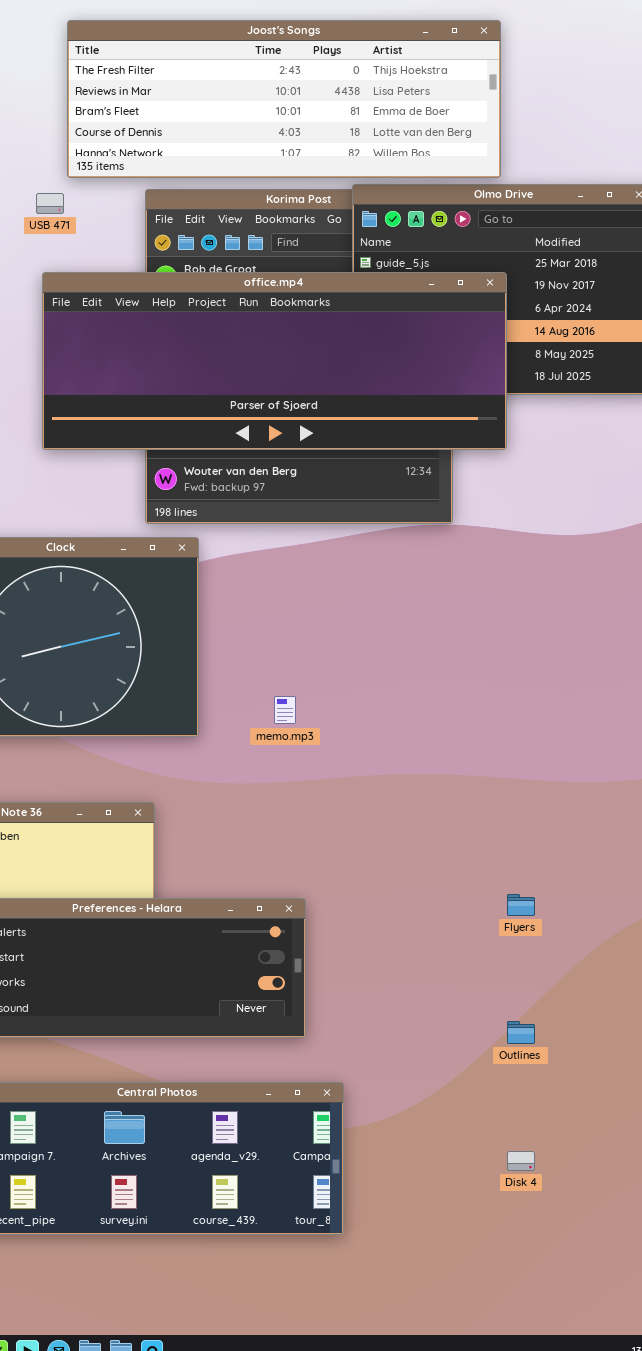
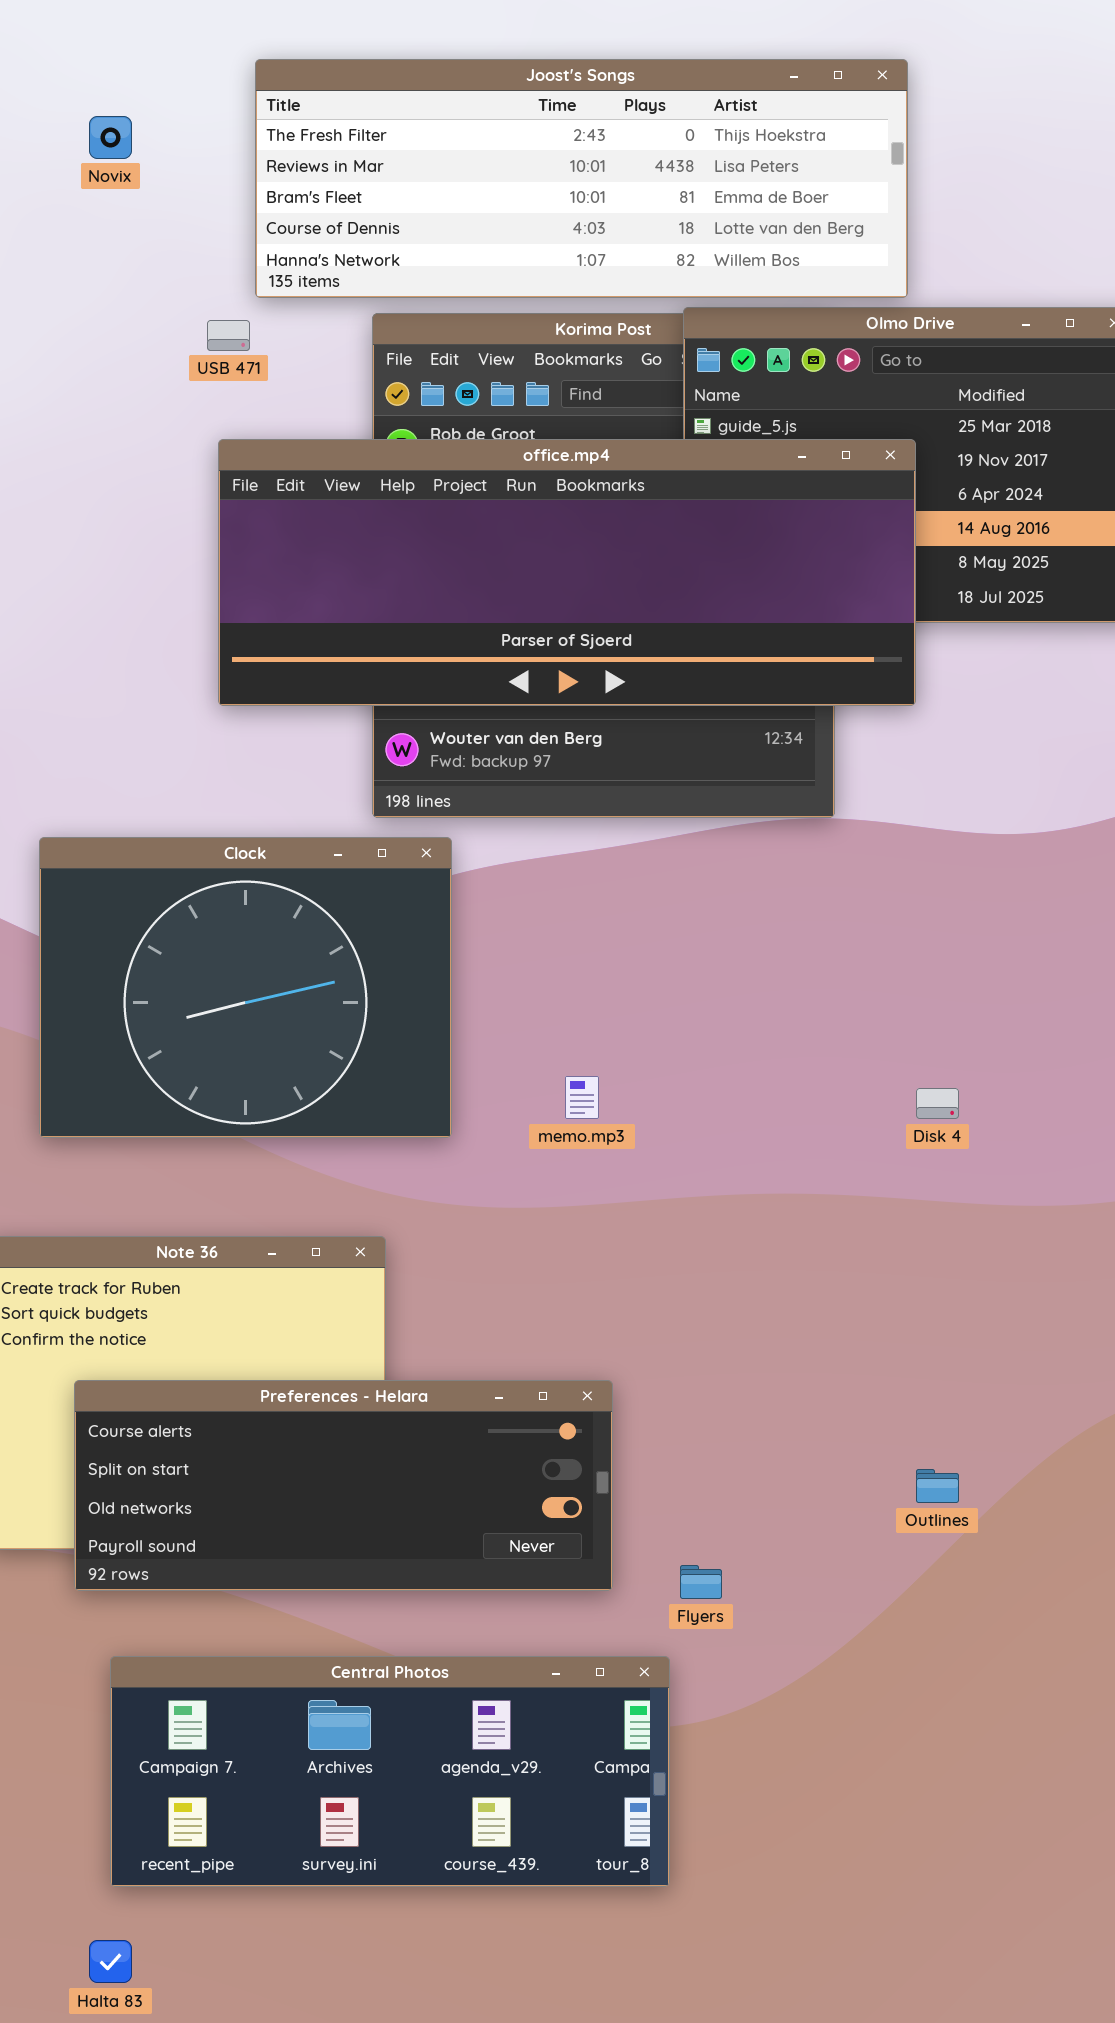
Flyers: [507,894,535,916] -> [680,1565,722,1599], moved
Outlines: [507,1021,535,1044] -> [916,1469,959,1503], moved
Disk 4: [507,1151,535,1171] -> [916,1088,959,1119], moved

